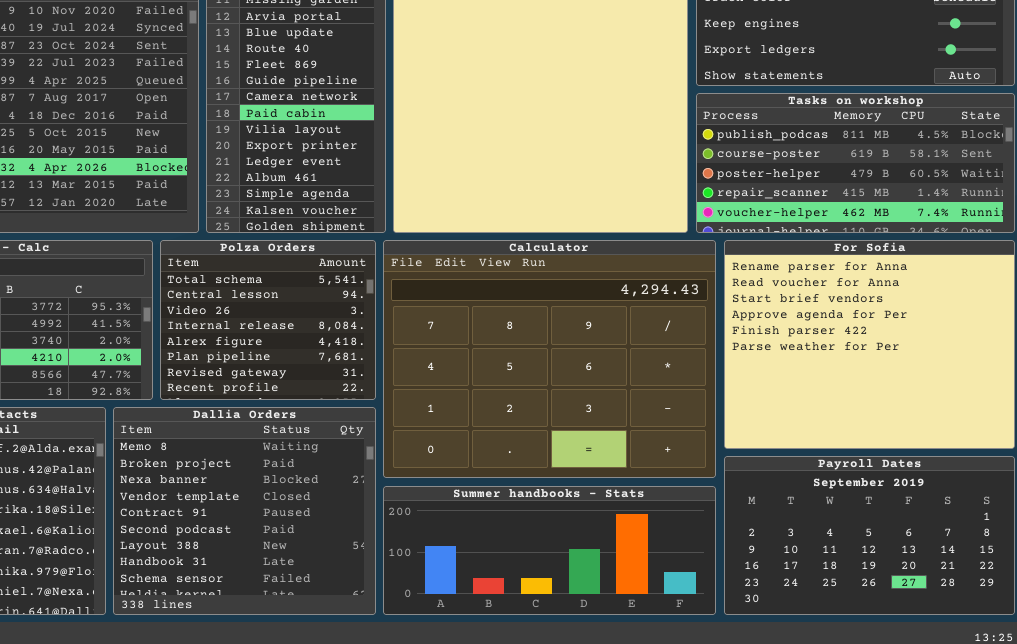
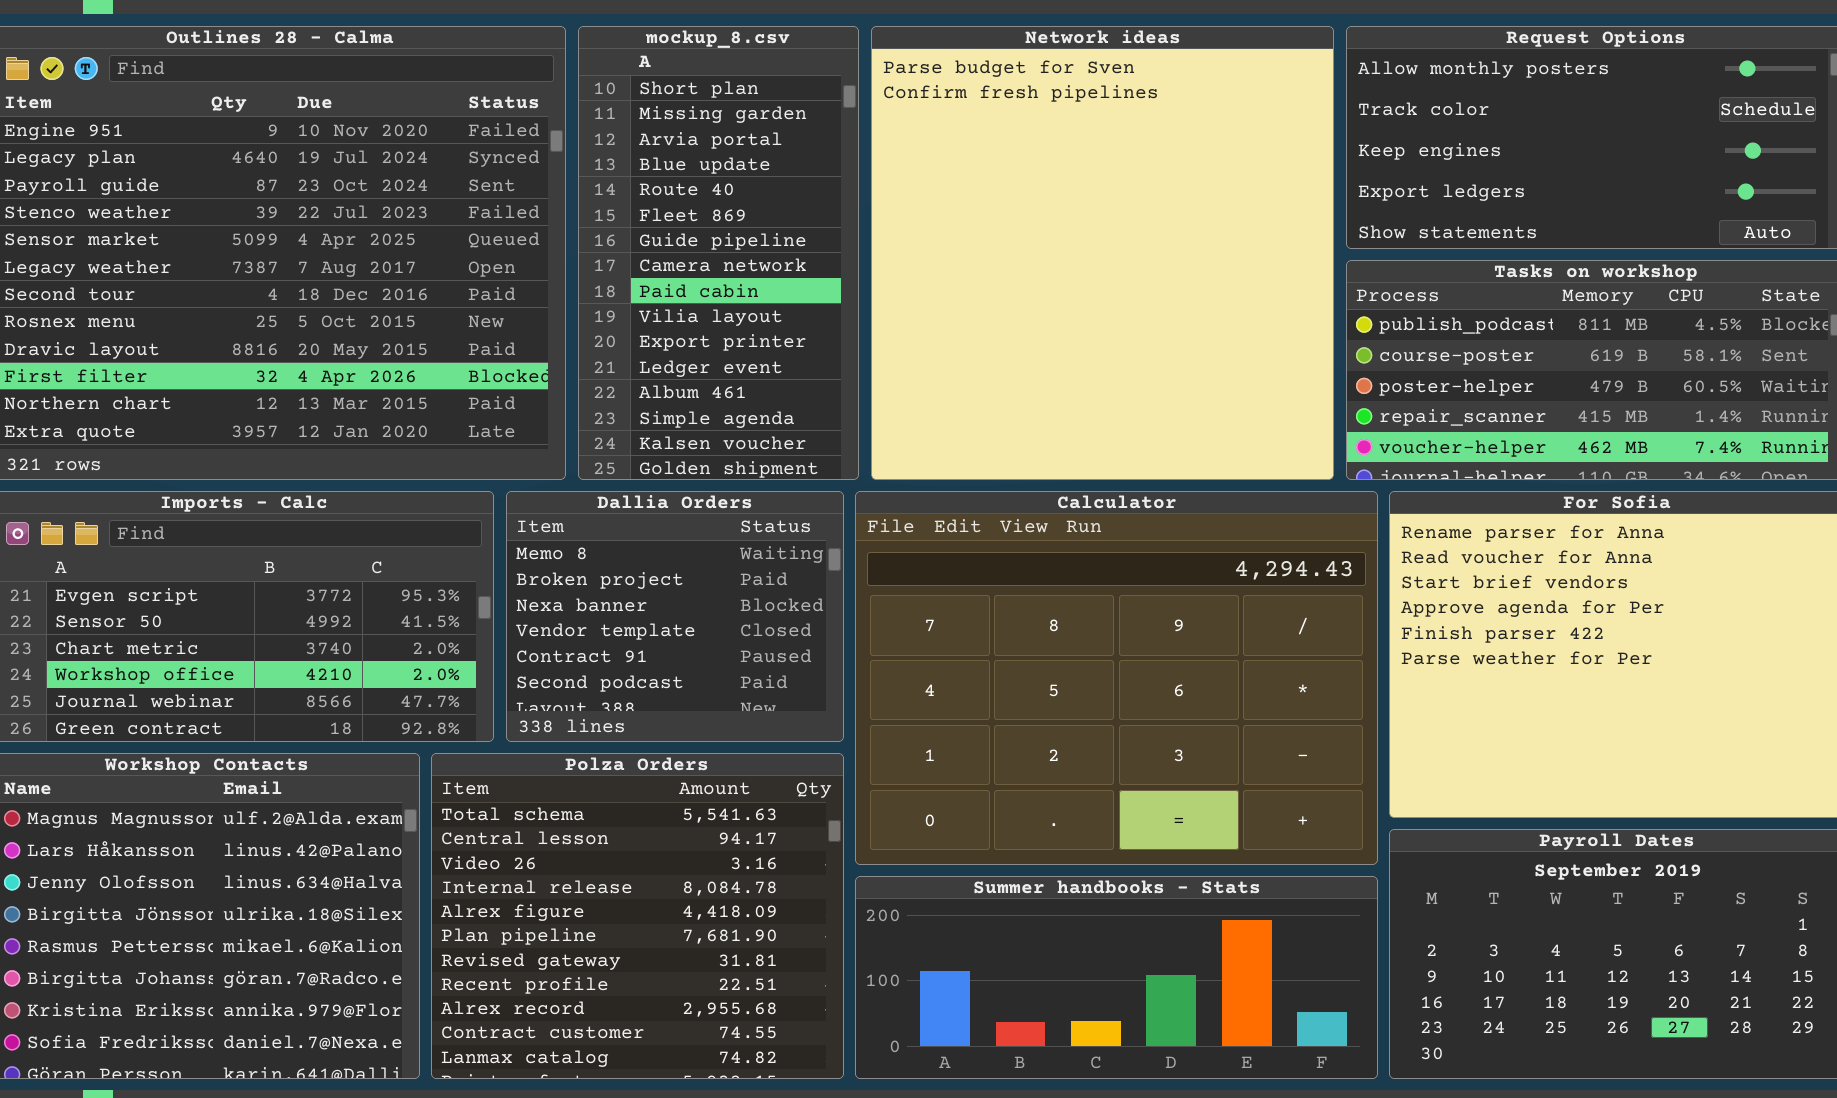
Polza Orders: [160,240,376,400] -> [431,753,844,1079], moved, resized
Dallia Orders: [113,407,376,615] -> [506,491,844,742], moved, resized

